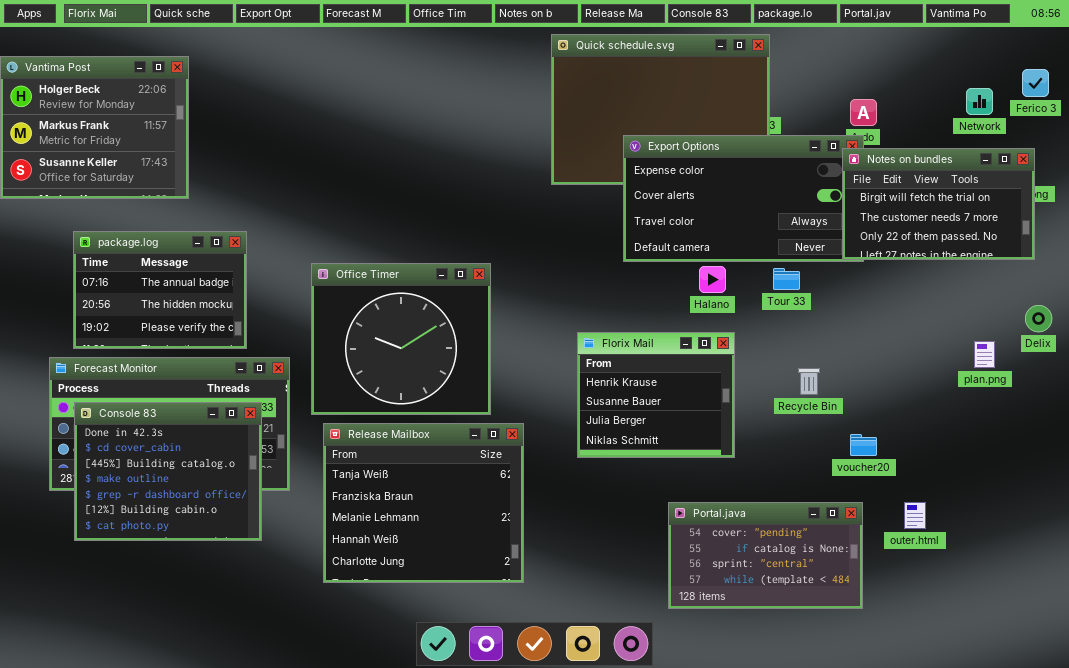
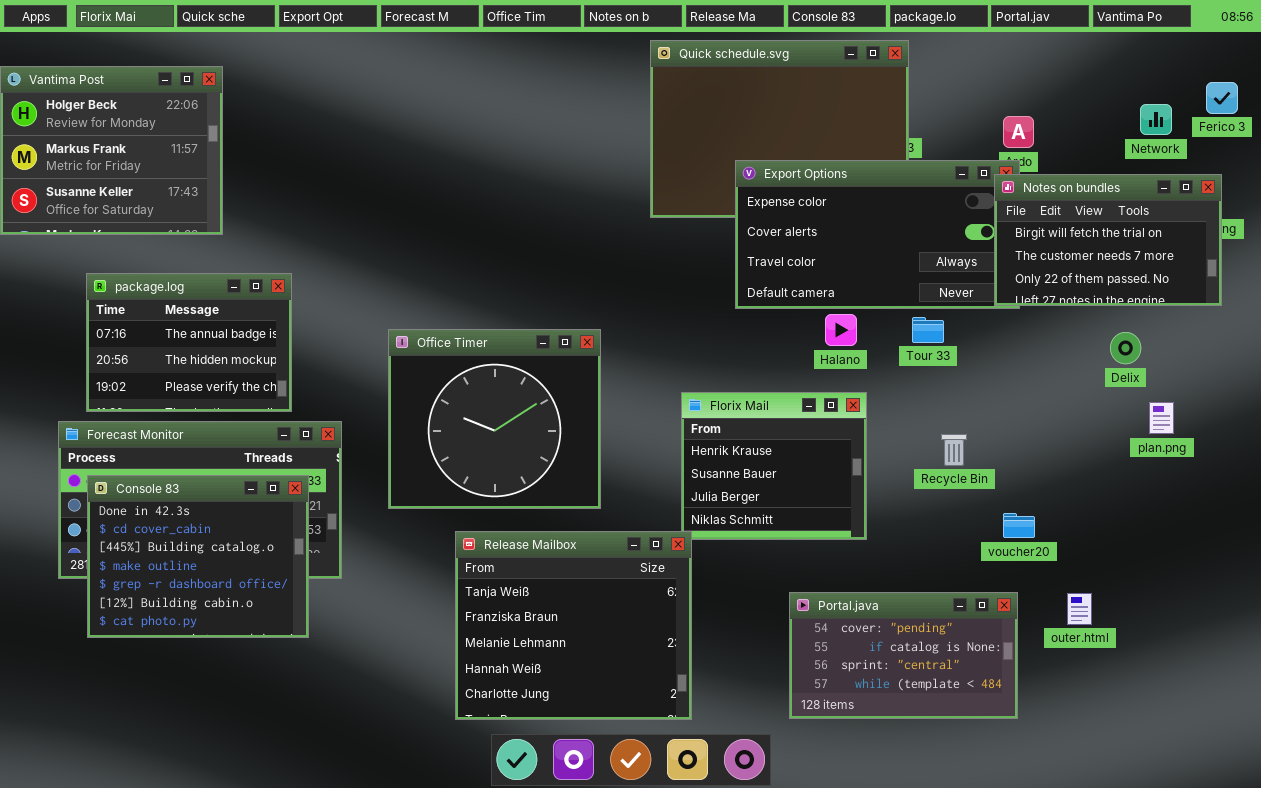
Office Timer: [311,263,491,415] -> [388,329,601,509], moved
Delix: [1025,305,1052,332] -> [1110,332,1141,364], moved
Release Mailbox: [323,423,524,583] -> [455,531,692,720], moved

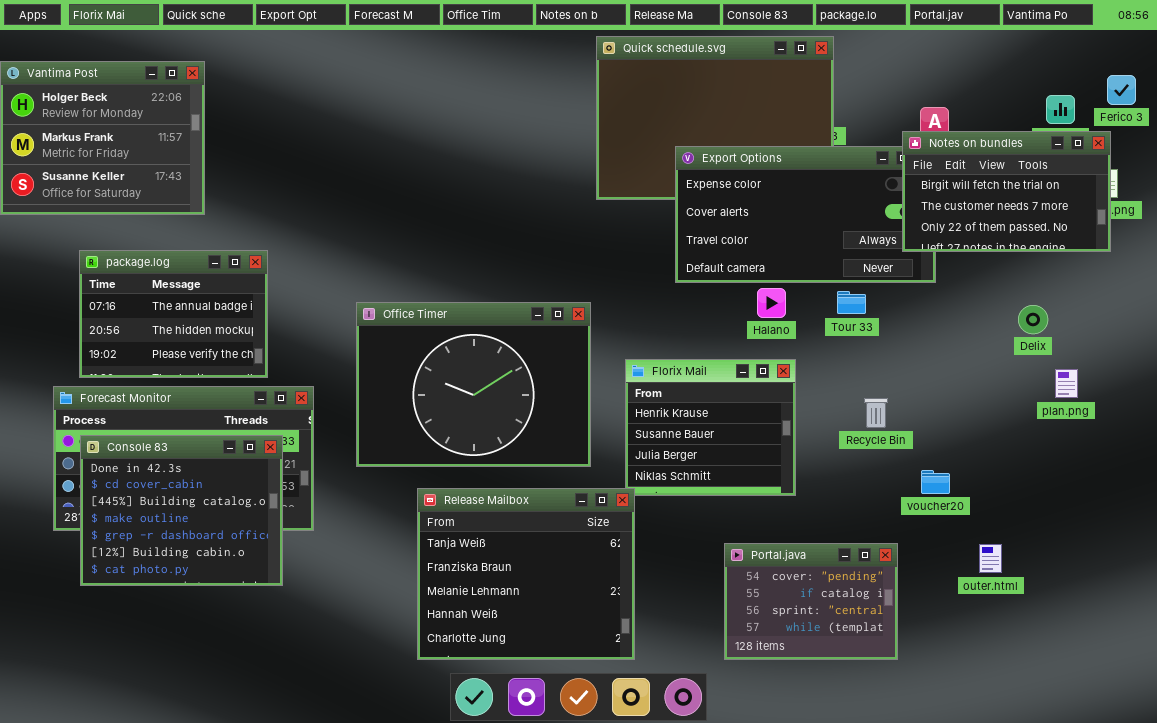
Notes on bundles: [994,174,1222,306] -> [902,131,1111,252], moved
Office Timer: [388,329,601,509] -> [356,302,591,467], resized
Portal.java: [789,592,1018,719] -> [724,543,898,660], resized

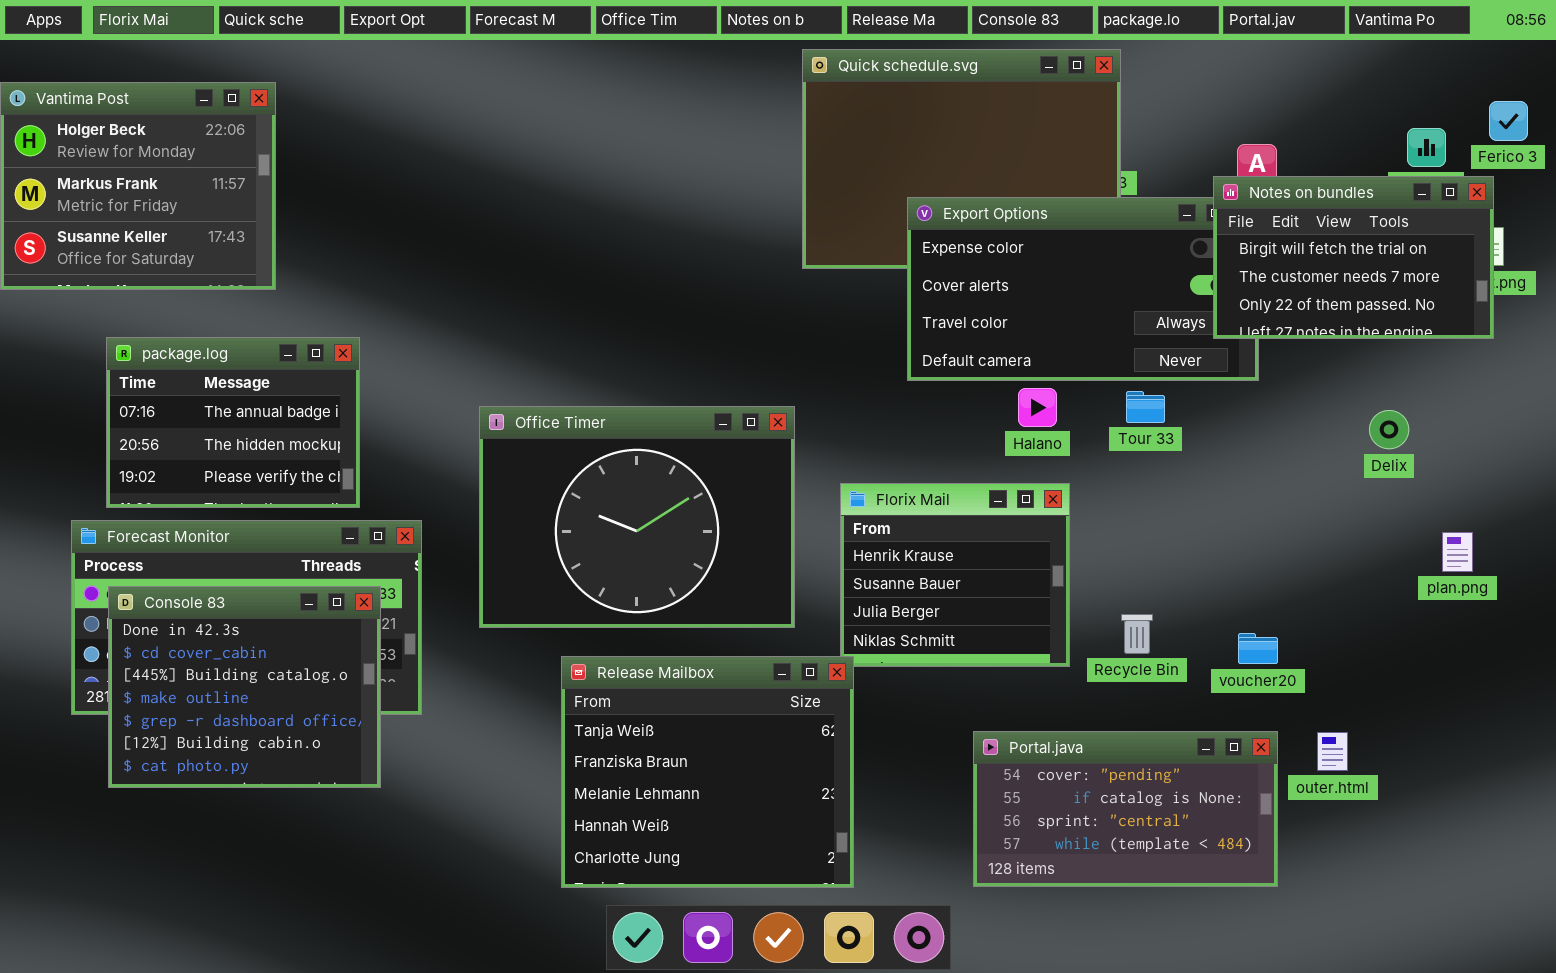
plan.png: [1055,369,1078,398] -> [1442,532,1473,572], moved
Recycle Bin: [864,398,888,428] -> [1121,614,1153,654], moved
Portal.java: [724,543,898,660] -> [973,731,1278,887], resized

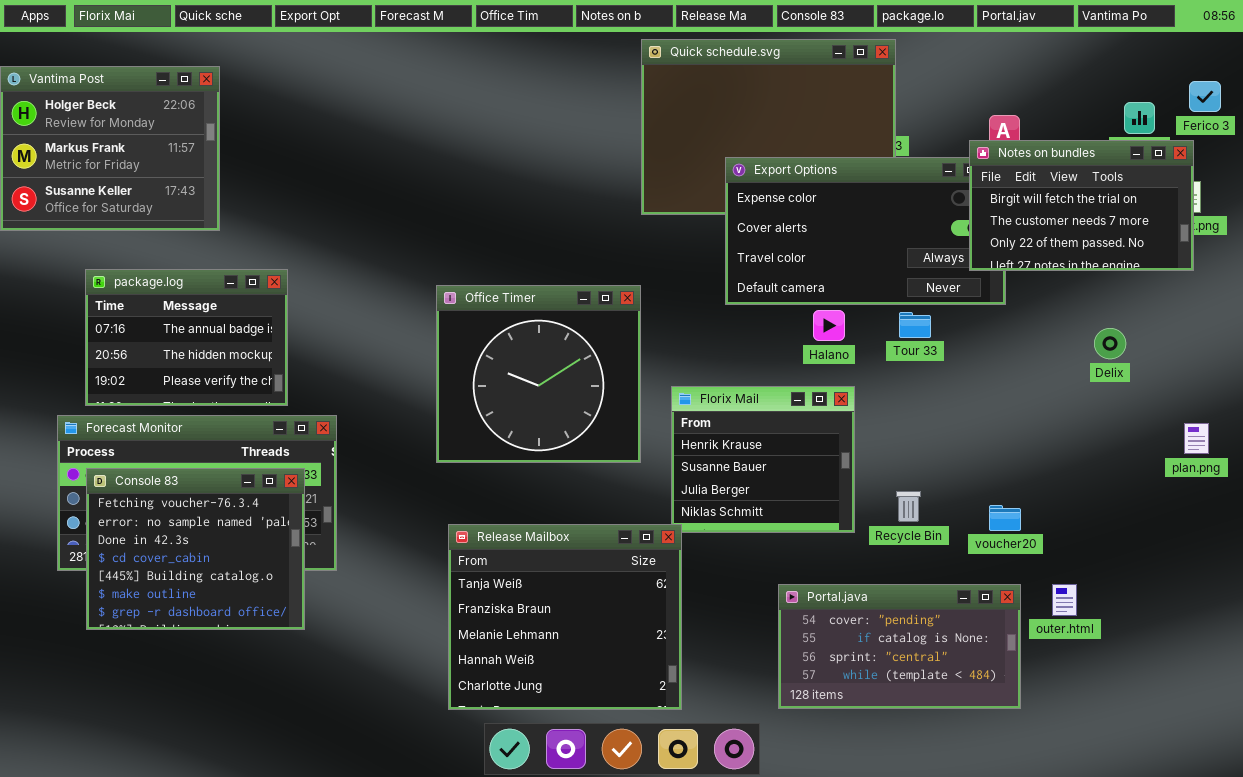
Office Timer: [479,406,795,628] -> [436,285,641,463], moved, resized
plan.png: [1442,532,1473,572] -> [1184,423,1209,454], moved
Console 83: [108,586,381,788] -> [86,468,305,630], scrolled up 2 rows

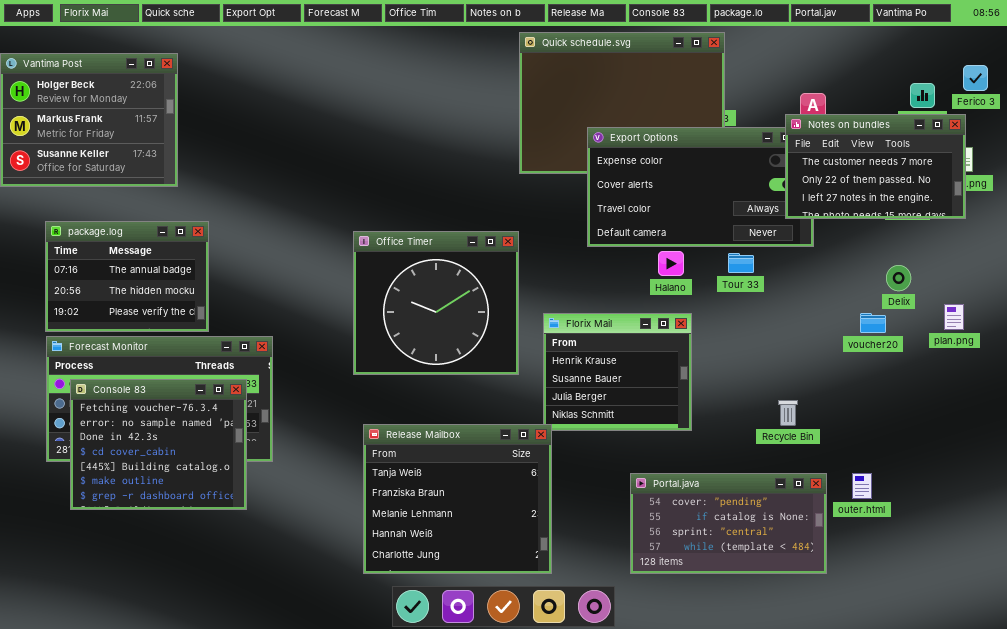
Notes on bundles: [969,140,1194,271] -> [785,114,966,219], scrolled down 1 row
package.log: [85,269,288,406] -> [45,221,209,332], moved
plan.png: [1184,423,1209,454] -> [944,304,964,330], moved
Recycle Bin: [896,491,921,522] -> [778,400,798,426], moved
voucher20: [989,505,1021,531] -> [860,313,886,333], moved

